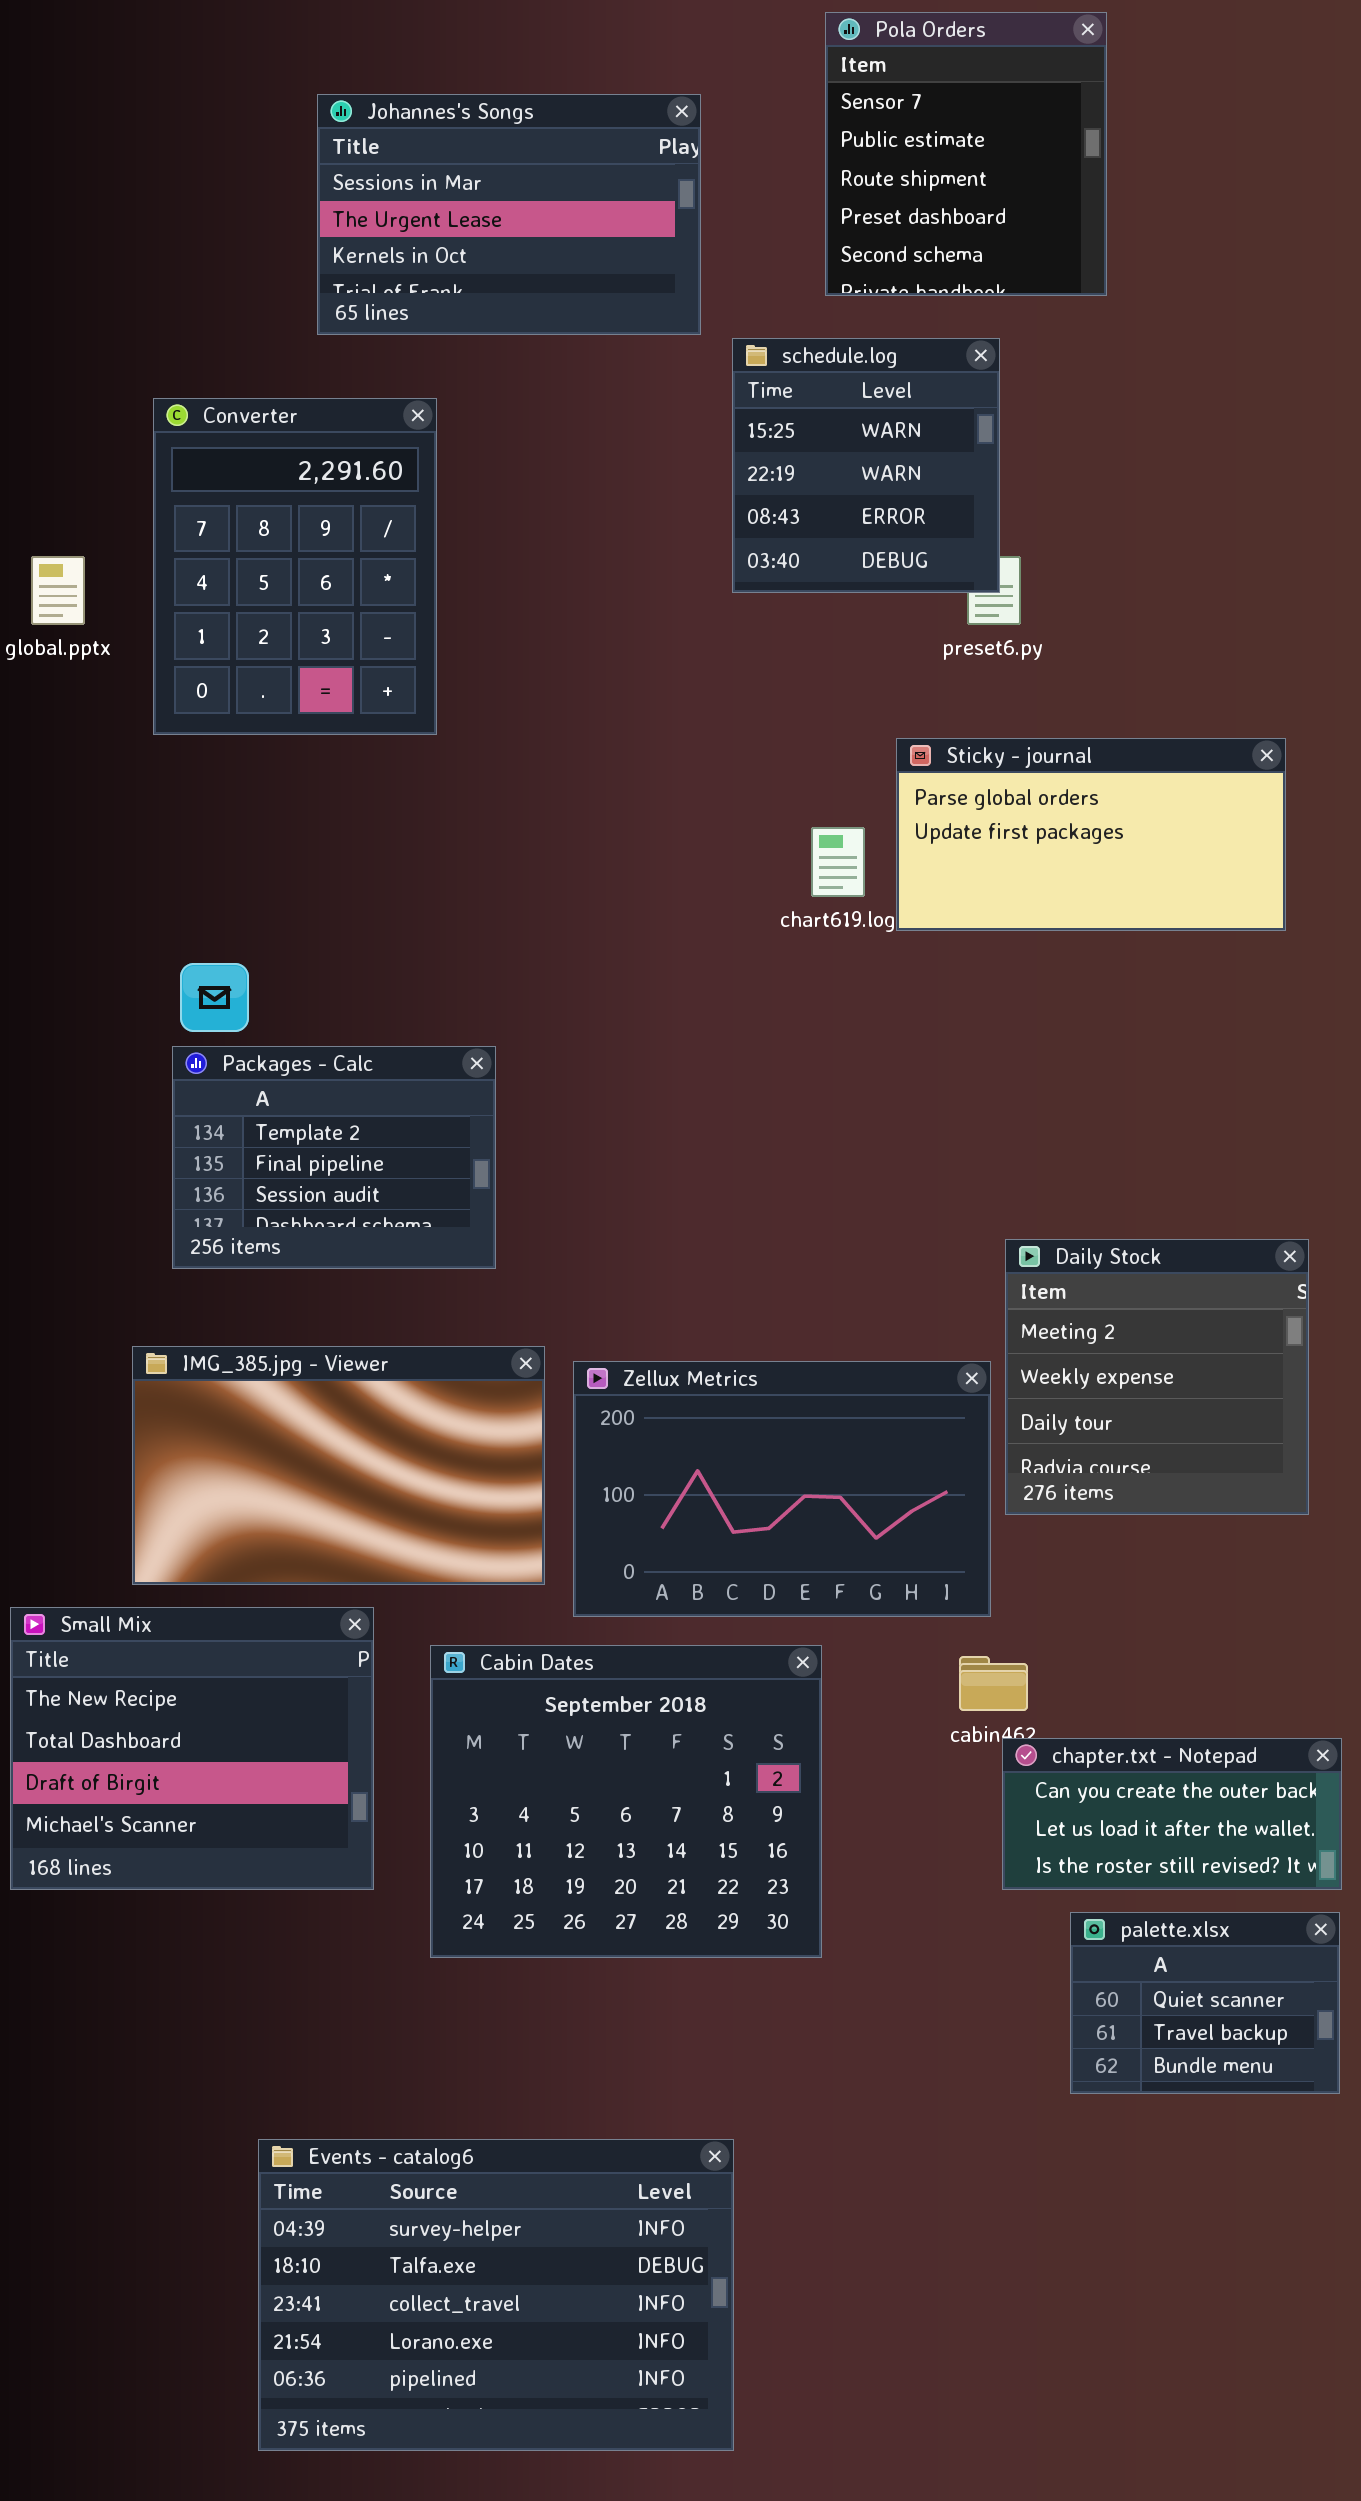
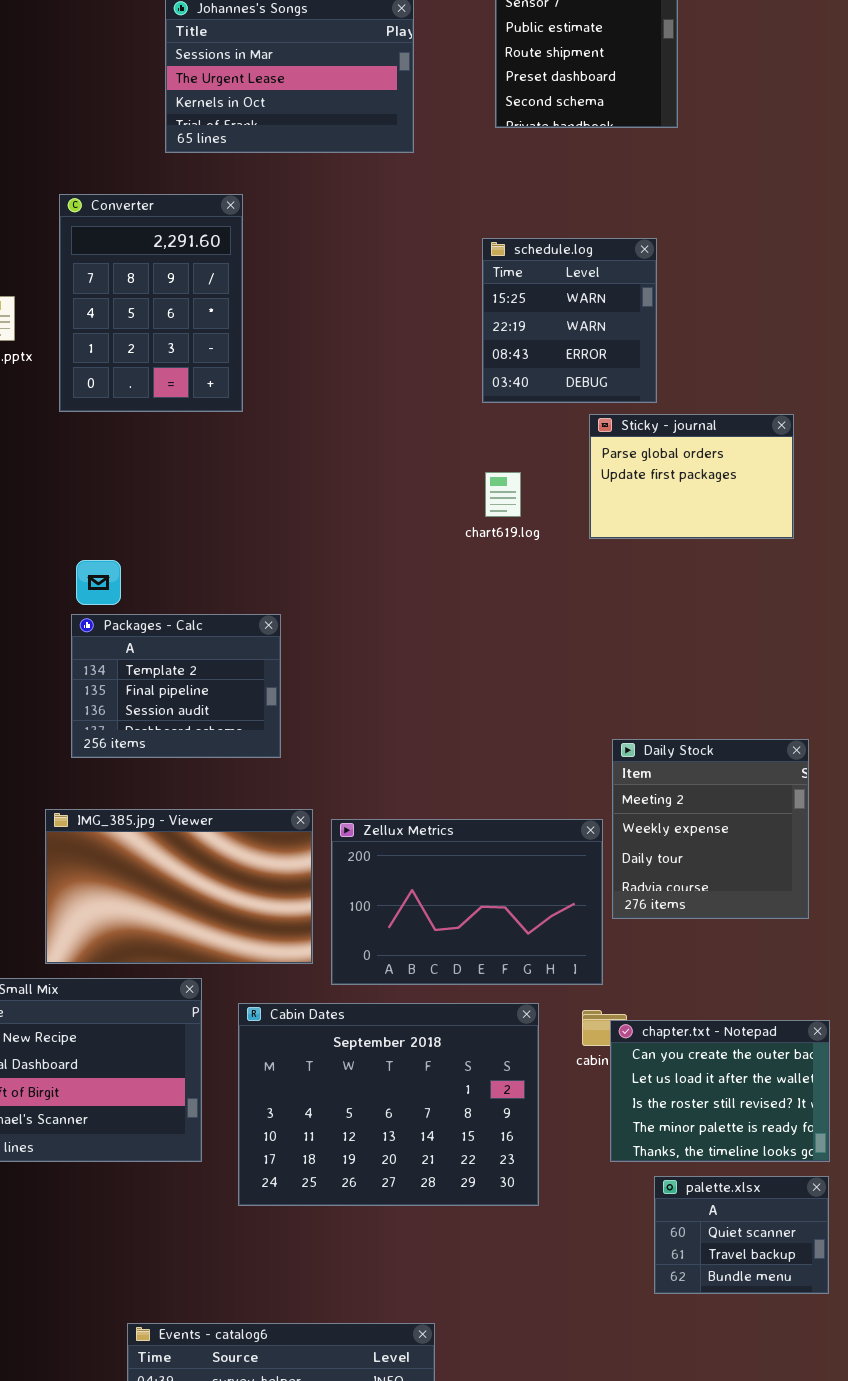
schedule.log: [732,338,1000,593] -> [482,238,657,403], moved
Sticky - journal: [896,738,1286,931] -> [589,414,794,539], resized
Cabin Dates: [430,1645,822,1958] -> [238,1003,539,1206], resized
chapter.txt - Notepad: [1002,1738,1342,1890] -> [610,1020,830,1162], resized

